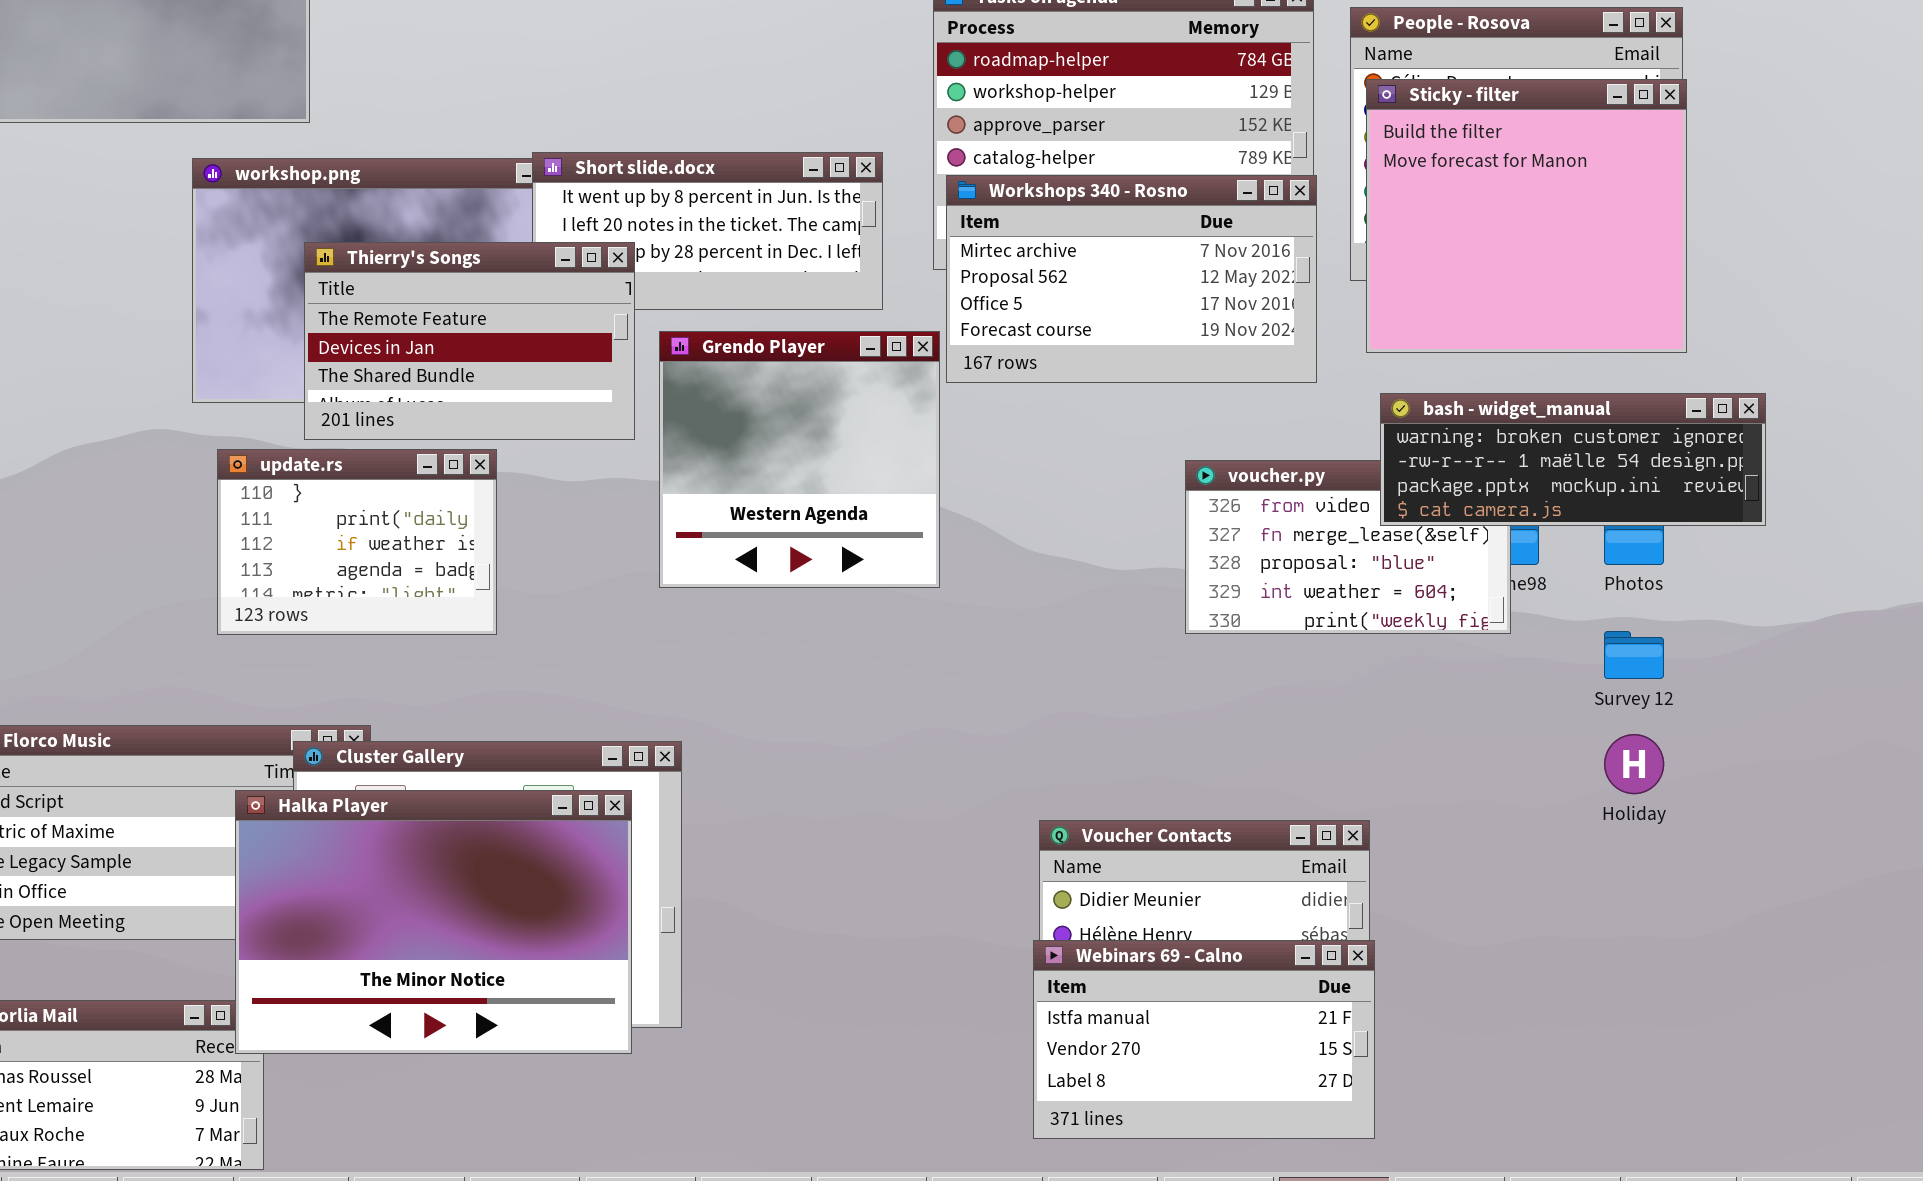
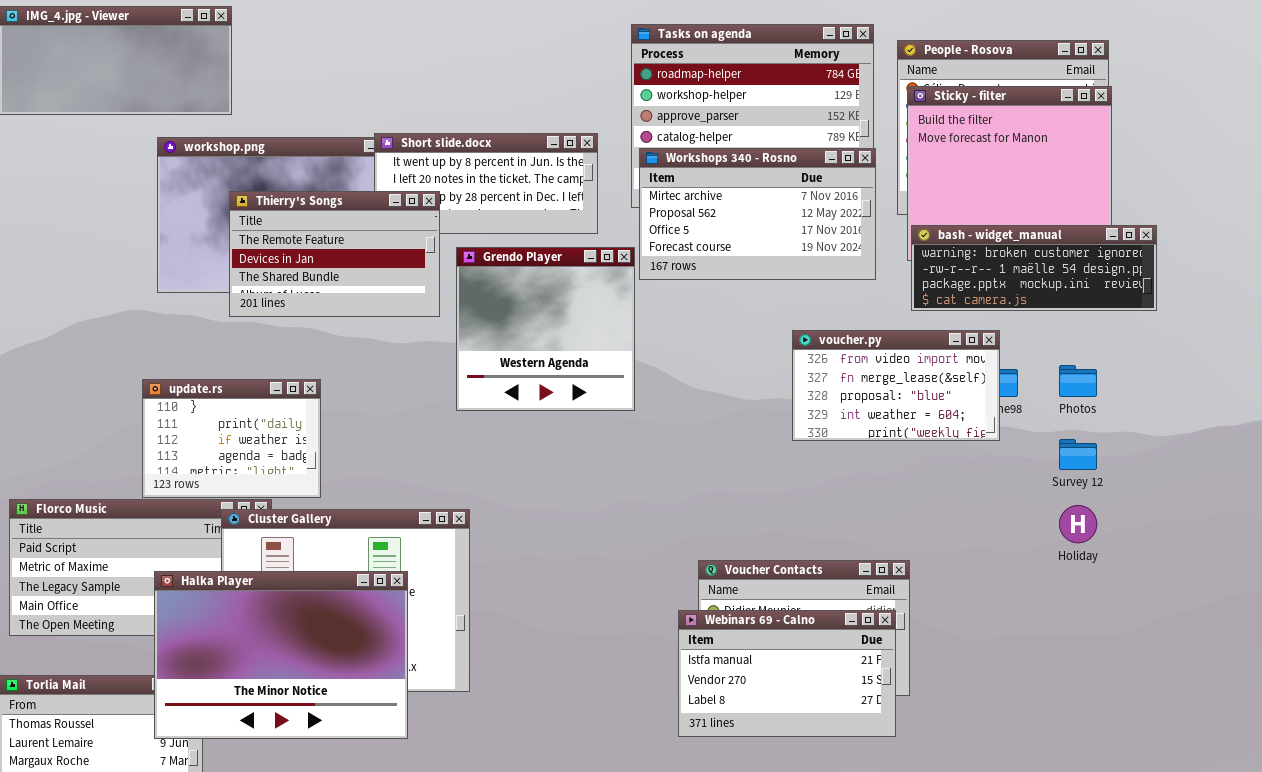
bash - widget_manual: [1380,393,1766,526] -> [911,225,1157,311], moved
update.rs: [217,449,497,635] -> [142,379,321,498], moved
Halka Player: [235,790,632,1054] -> [154,571,408,739], moved
Webinars 69 - Calno: [1033,940,1375,1139] -> [678,610,896,737], moved

